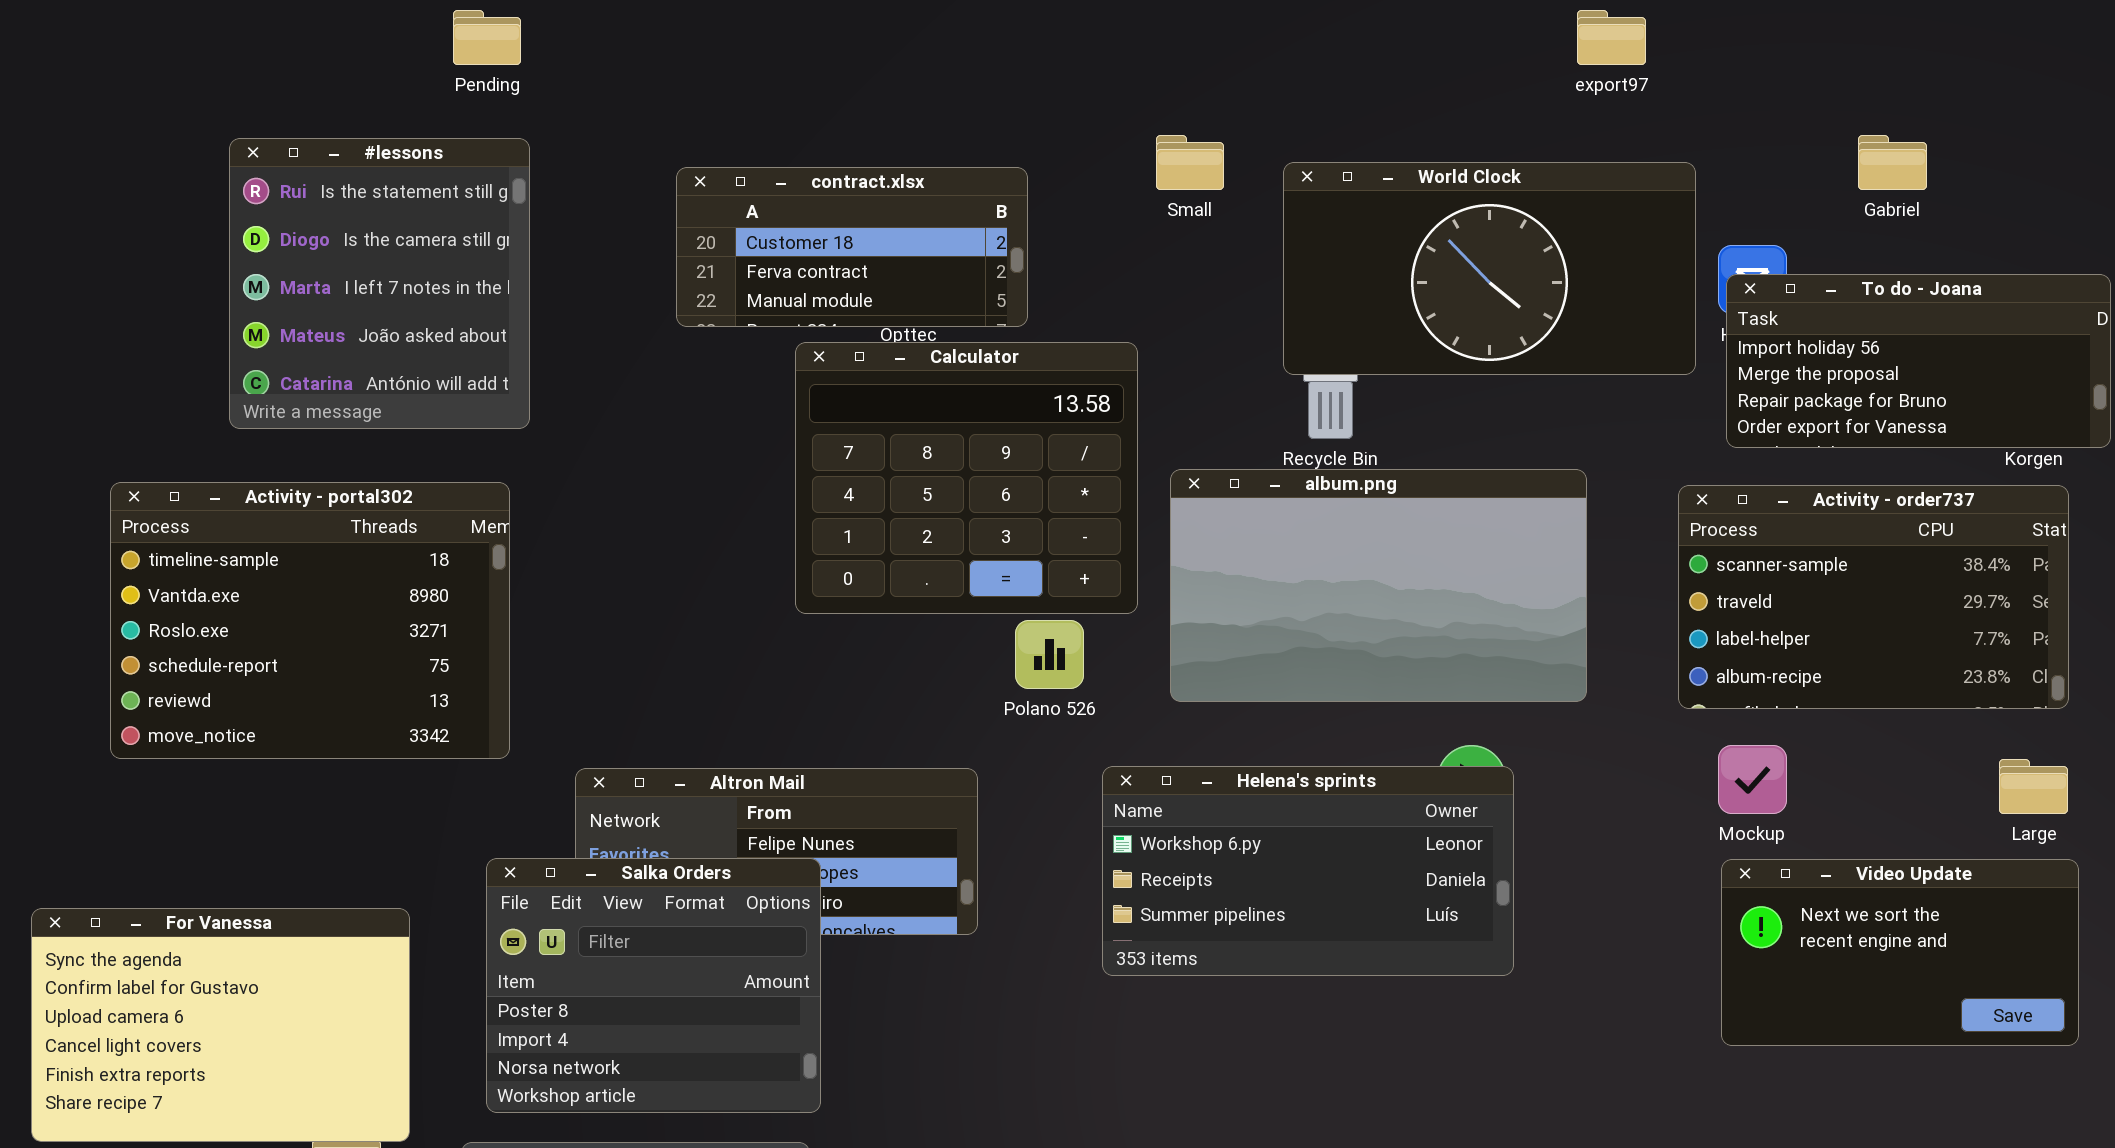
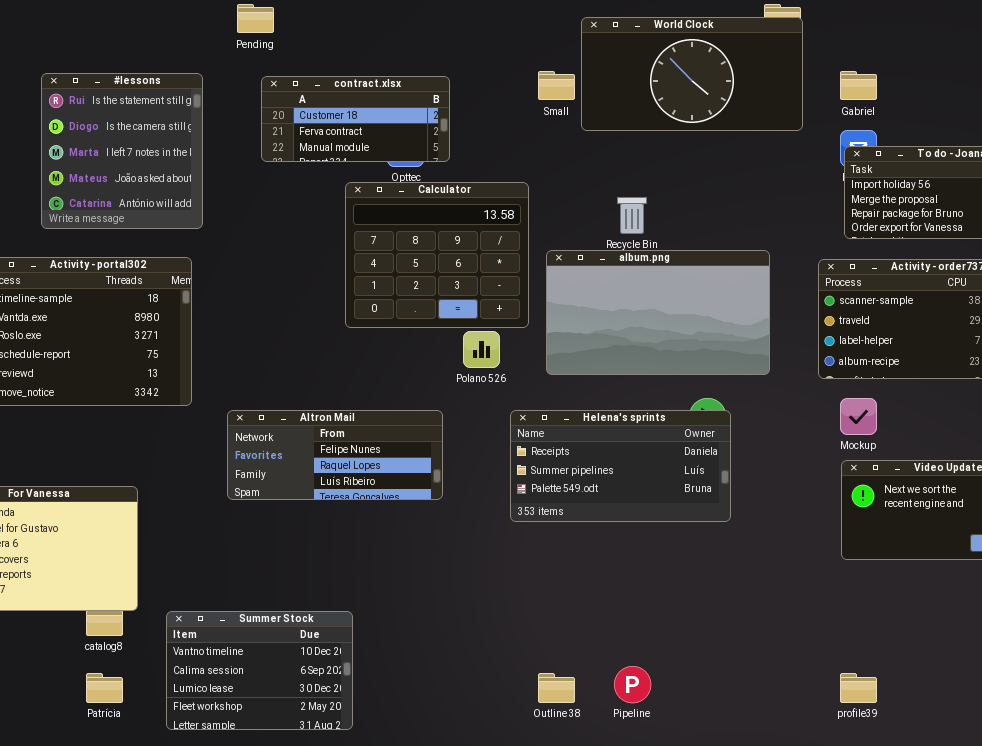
Pending: [453,10,521,65] -> [237,4,274,33], moved
Gabriel: [1858,135,1927,190] -> [840,71,877,100], moved
World Clock: [1283,162,1696,375] -> [581,17,803,131], moved
contract.xlsx: [676,167,1028,327] -> [261,76,450,162], moved
Helena's sprints: [1102,766,1514,976] -> [510,410,731,522], scrolled down 1 row
Salka Orders: [486,858,821,1113] -> none, closed

